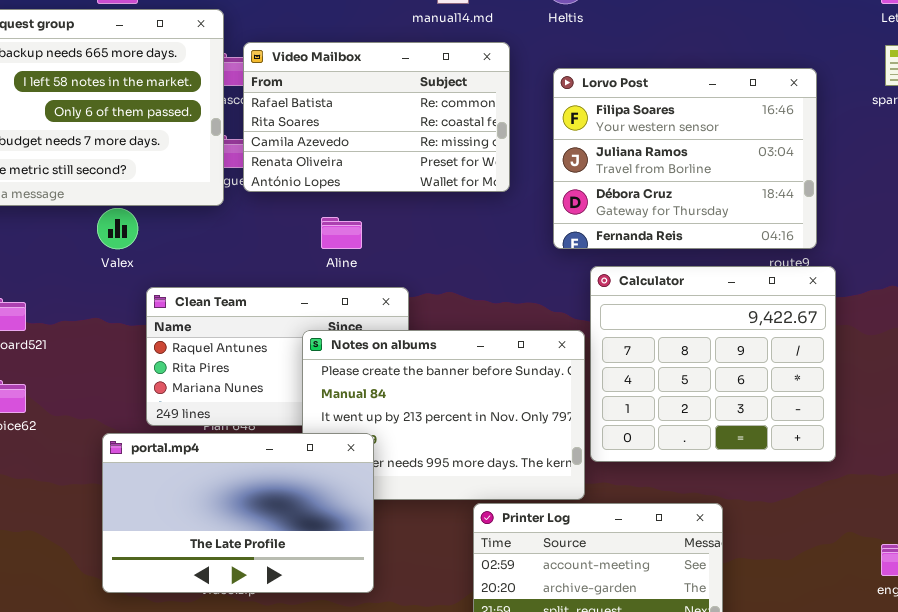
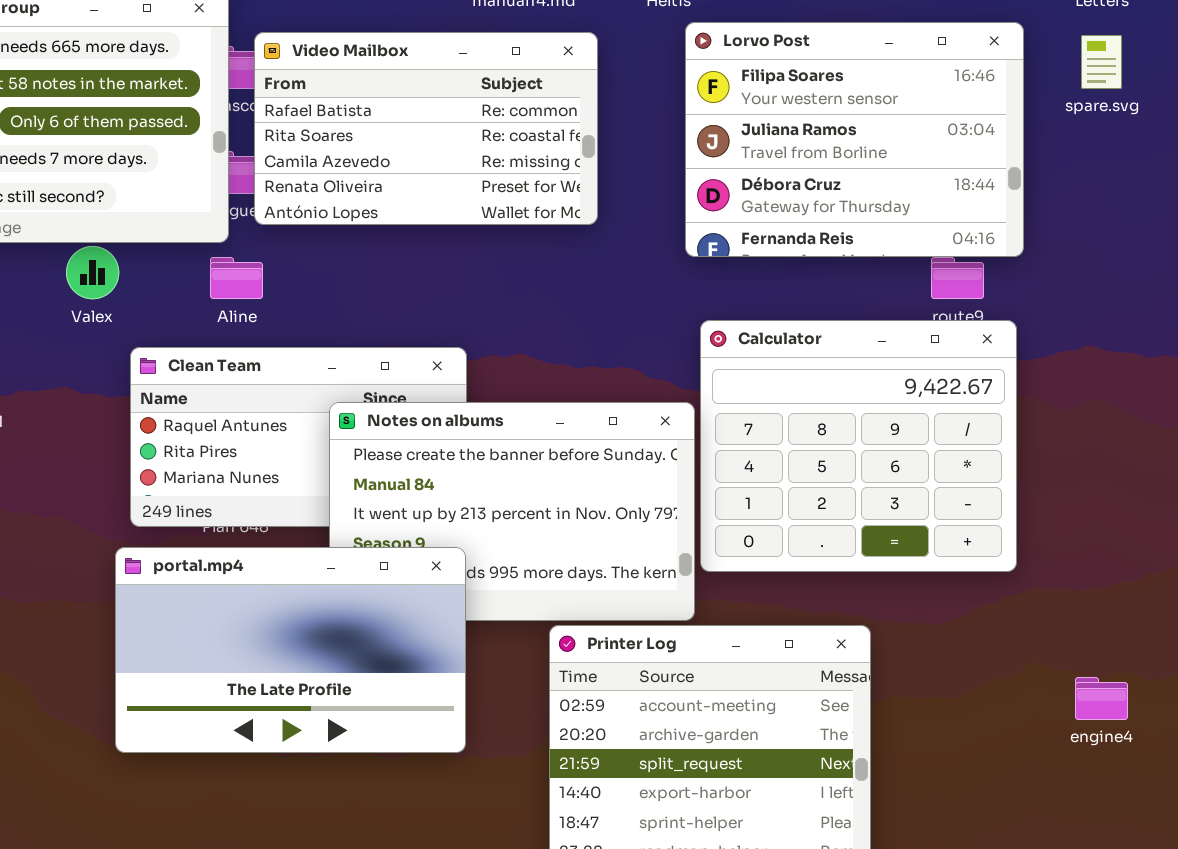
Lorvo Post: [553,68,817,249] -> [685,22,1024,257], moved
Aline: [321,217,362,249] -> [210,257,263,299], moved
portal.mp4: [102,433,374,593] -> [115,547,466,753], moved

